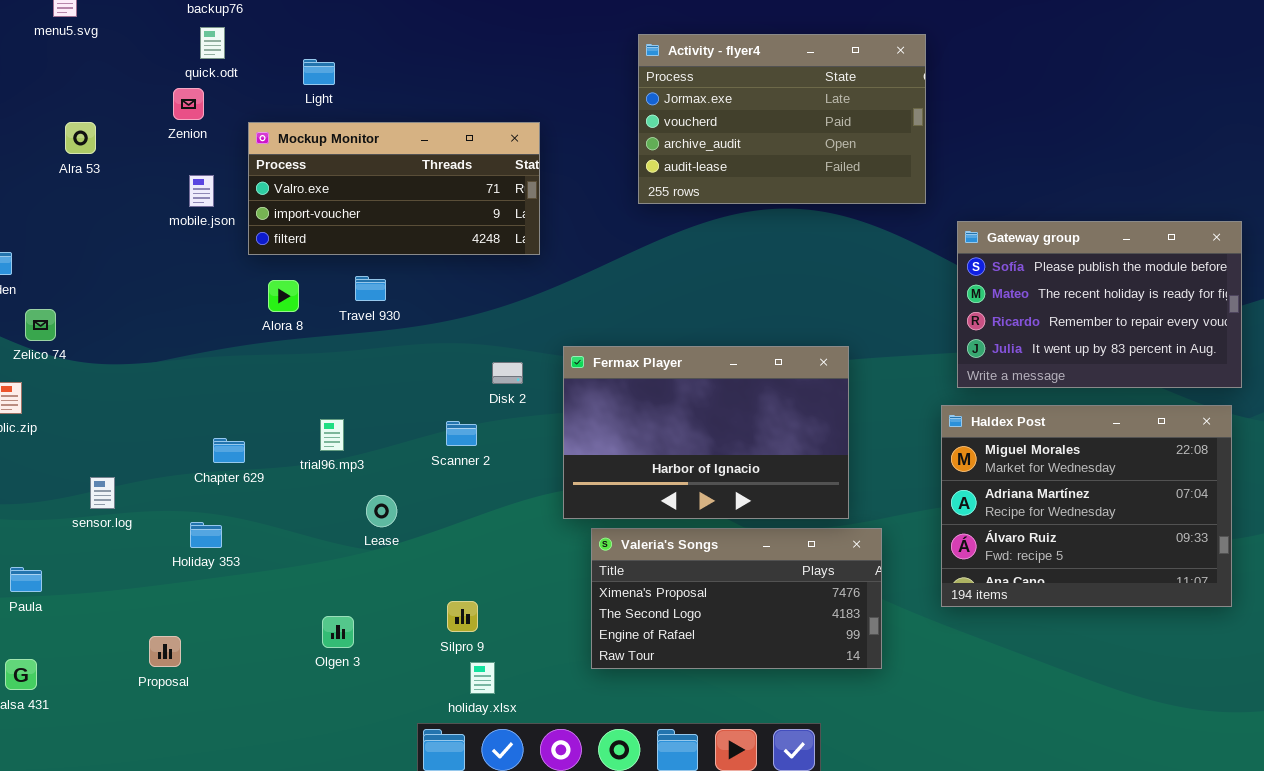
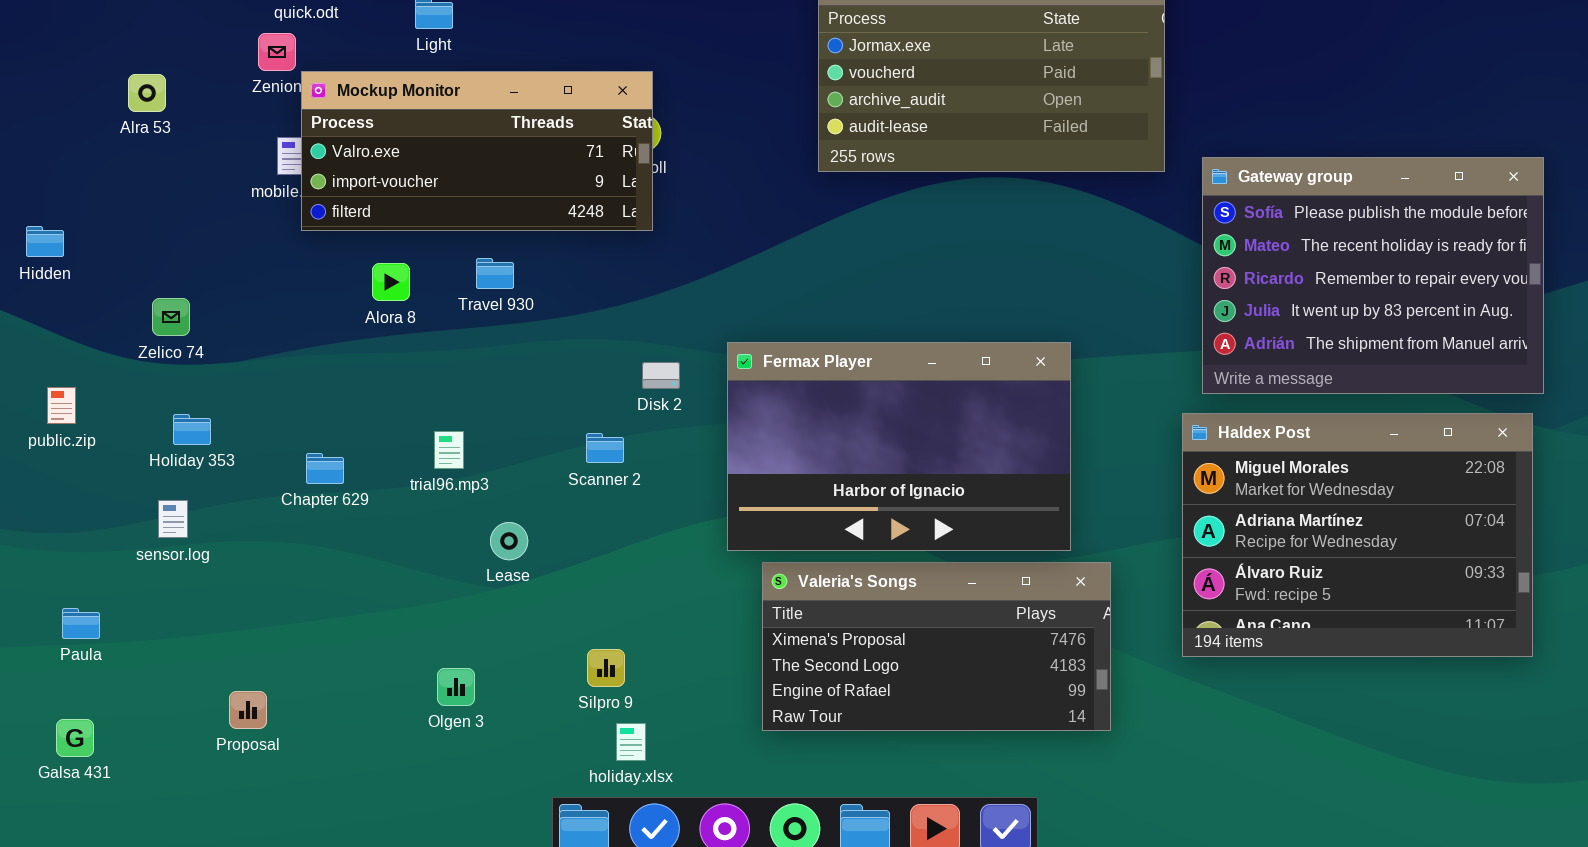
Mockup Monitor: [248,122,540,255] -> [301,71,653,231], moved
Gateway group: [957,221,1242,388] -> [1202,157,1544,394], resized
Zelico 74: [25,309,56,341] -> [152,298,190,336], moved
Holiday 353: [190,522,222,548] -> [173,414,211,445], moved

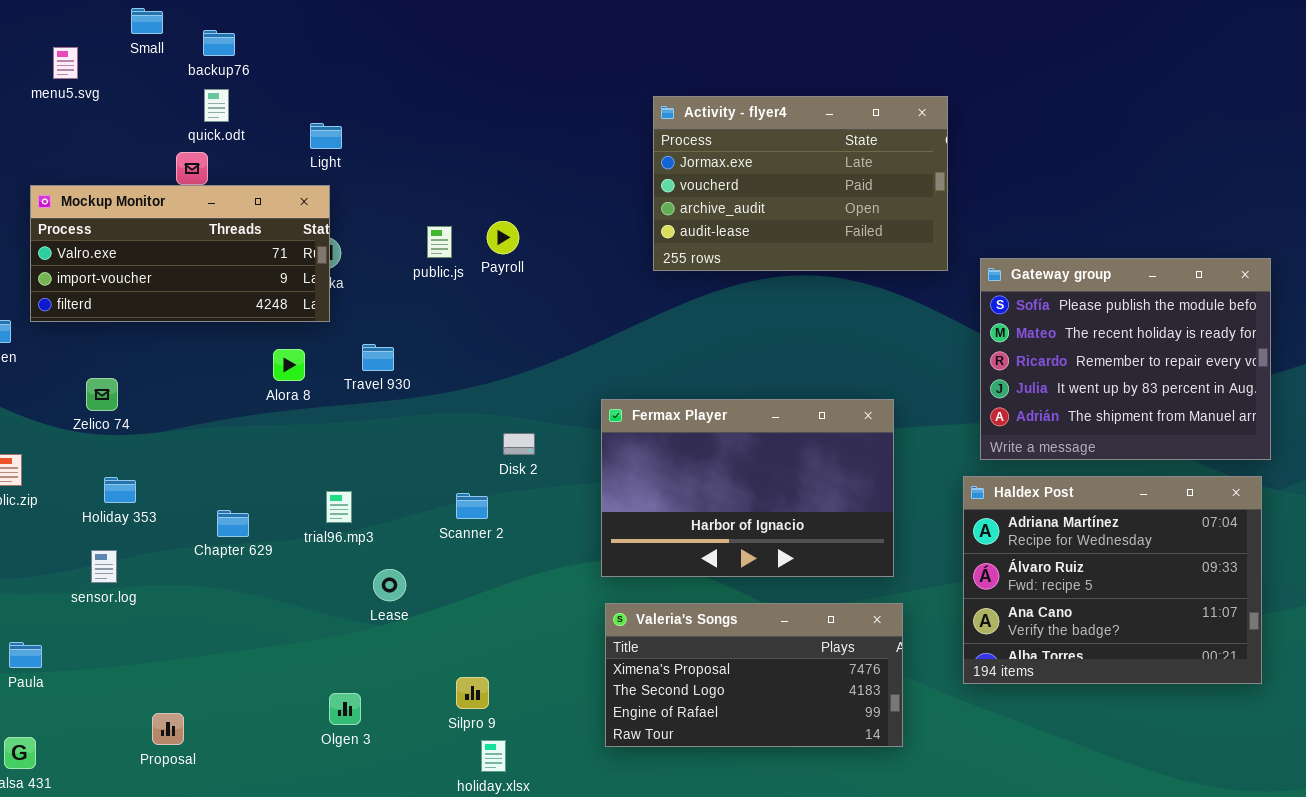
Mockup Monitor: [301,71,653,231] -> [30,185,330,322], moved
Fermax Player: [727,342,1071,551] -> [601,399,894,577], moved
Haldex Post: [1182,413,1533,657] -> [963,476,1262,684], scrolled down 1 row

